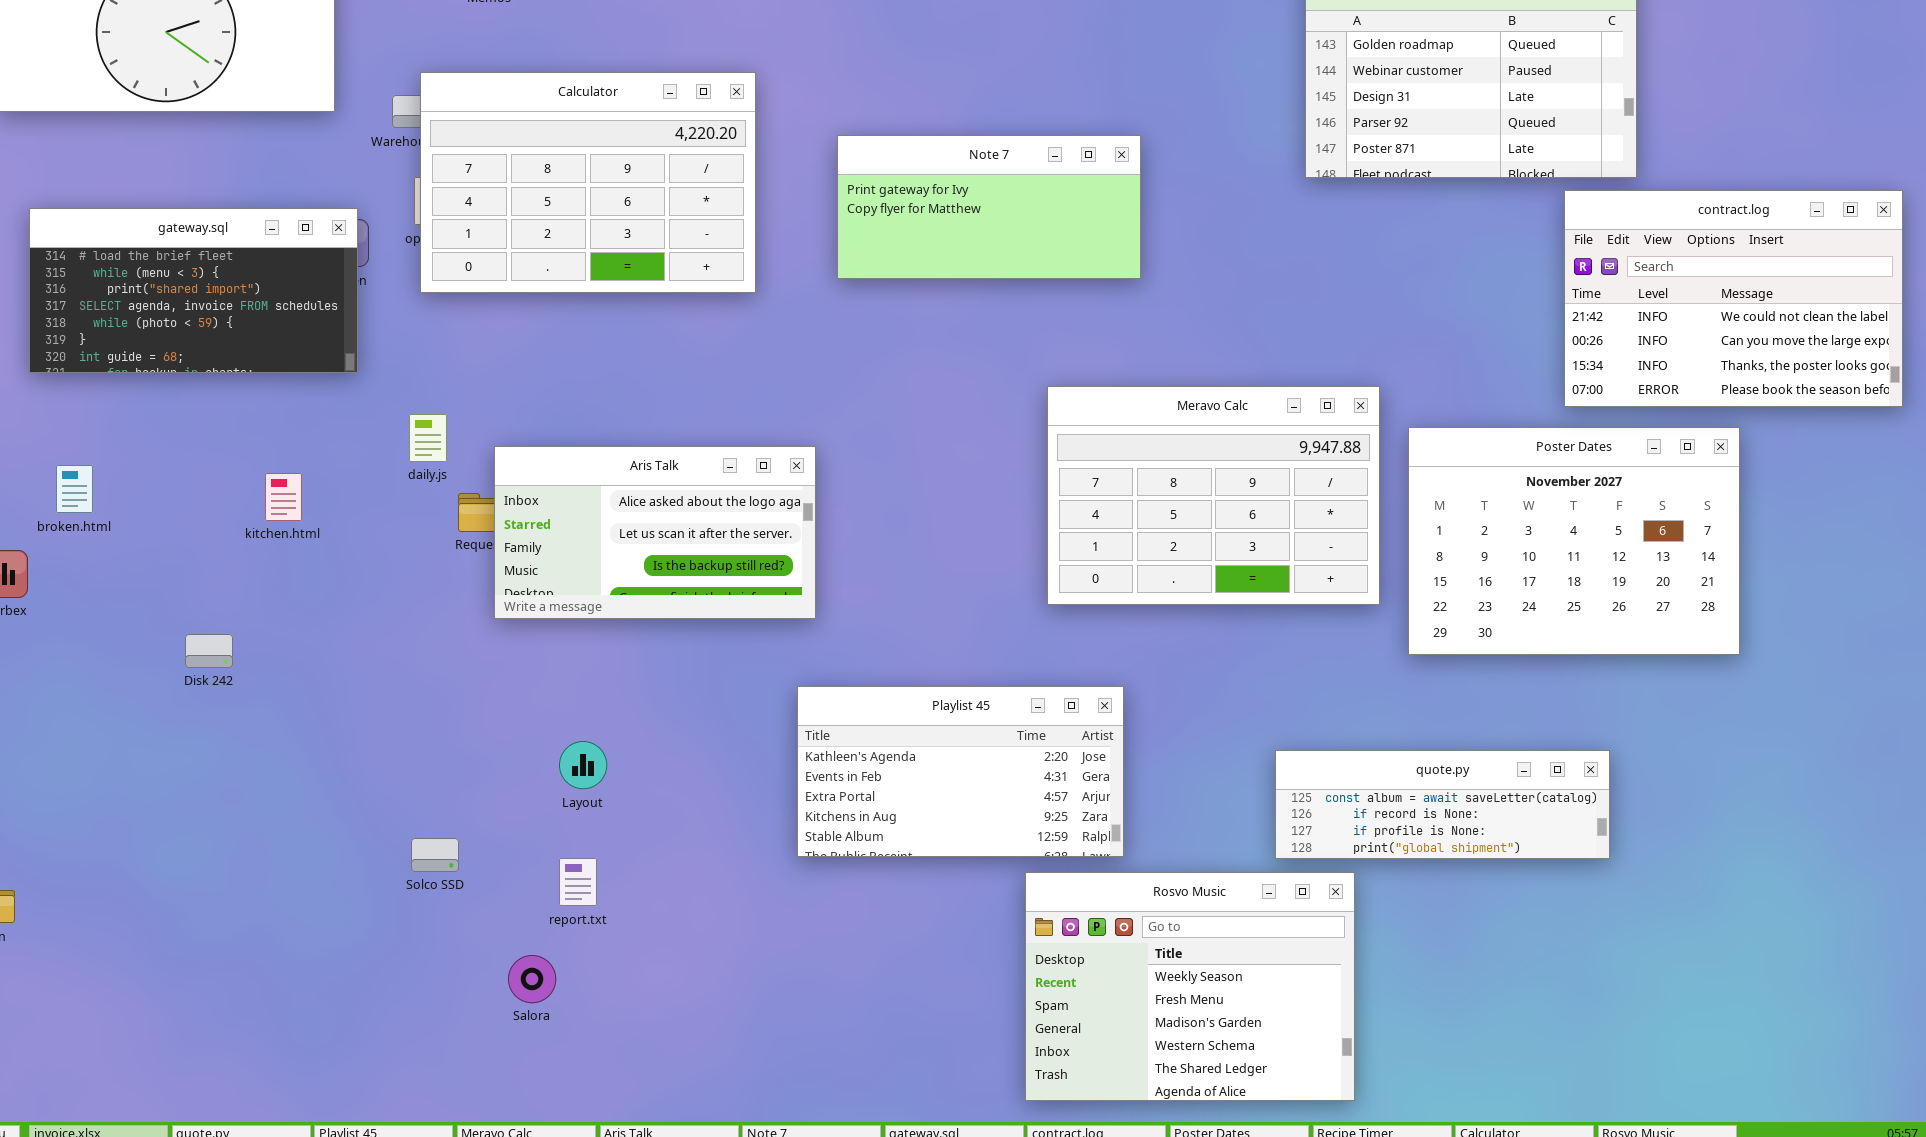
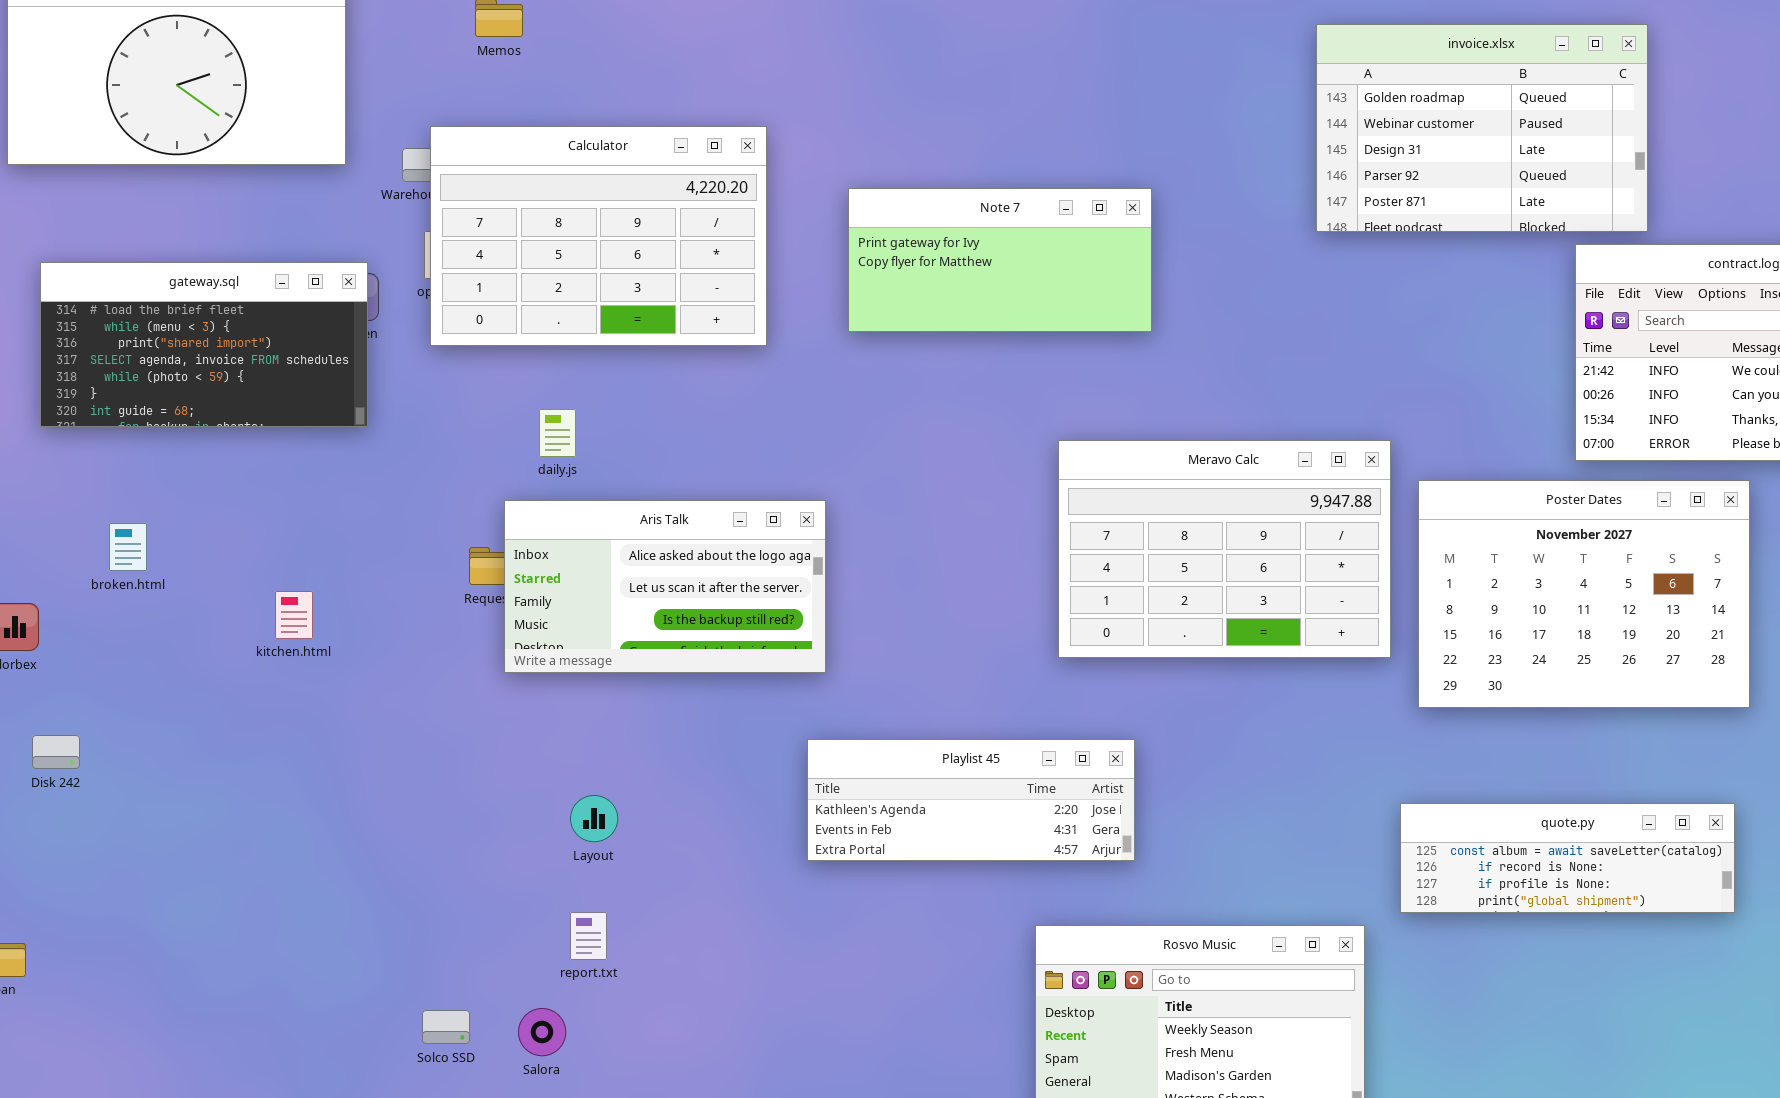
daily.js: [409,414,447,462] -> [539,409,576,457], moved
broken.html: [56,465,93,513] -> [109,523,147,571], moved
kitchen.html: [265,473,302,521] -> [275,591,313,639], moved
Disk 242: [185,634,233,668] -> [32,735,80,769], moved
Playlist 45: [797,686,1124,857] -> [807,739,1135,861], resized
quote.py: [1275,750,1610,859] -> [1400,803,1735,913], moved
Solco SSD: [411,838,459,872] -> [422,1010,470,1044], moved

